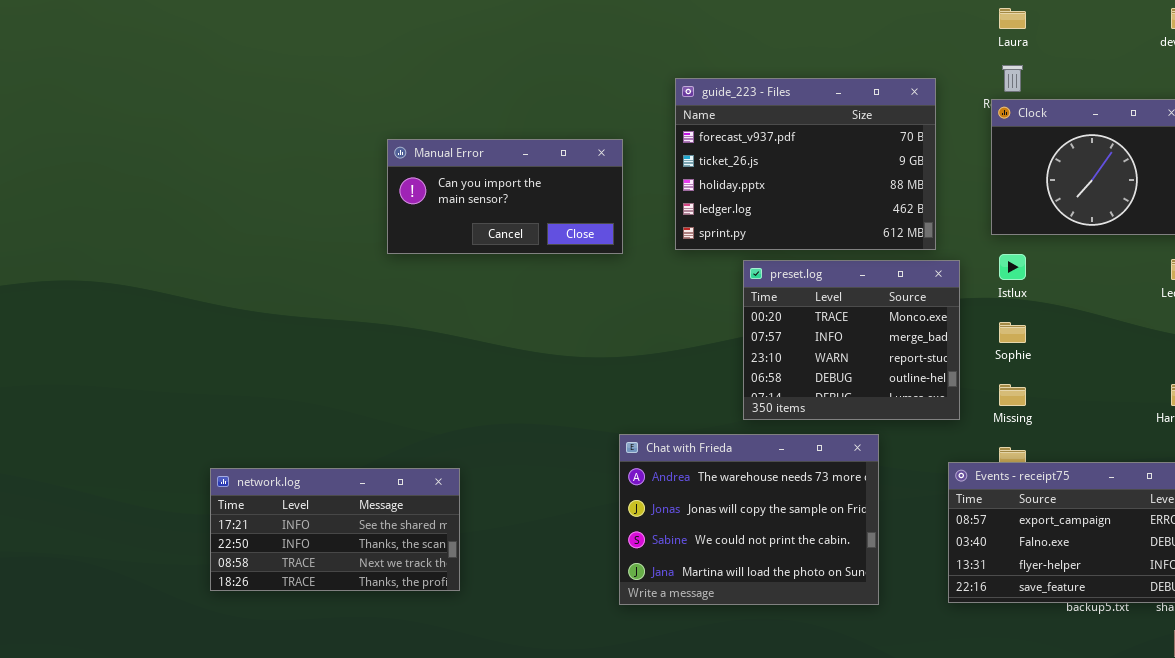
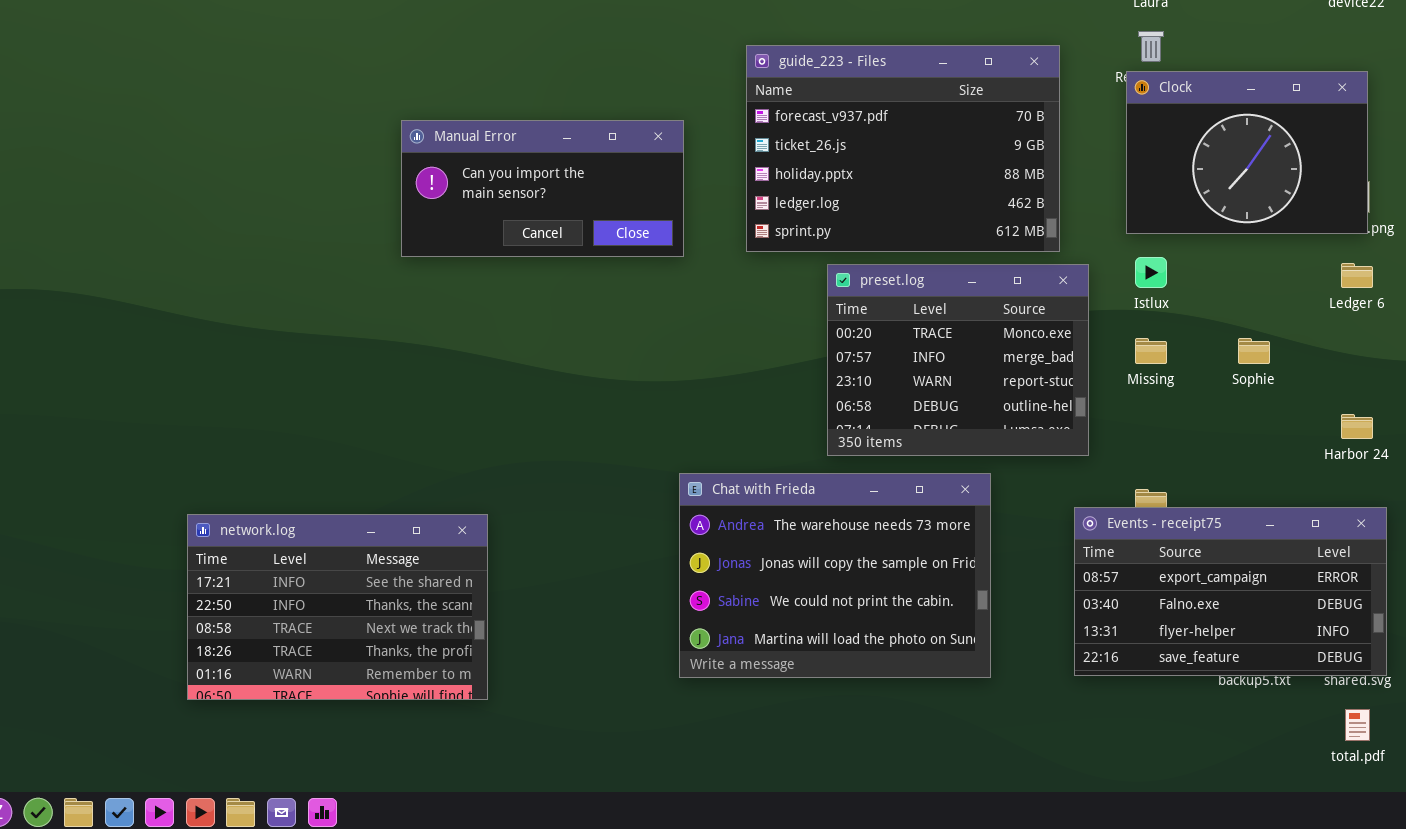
Sophie: [999,322,1026,343] -> [1238,338,1270,364], moved
Missing: [999,384,1026,406] -> [1135,338,1167,364], moved
network.log: [210,468,460,591] -> [187,514,488,700], resized

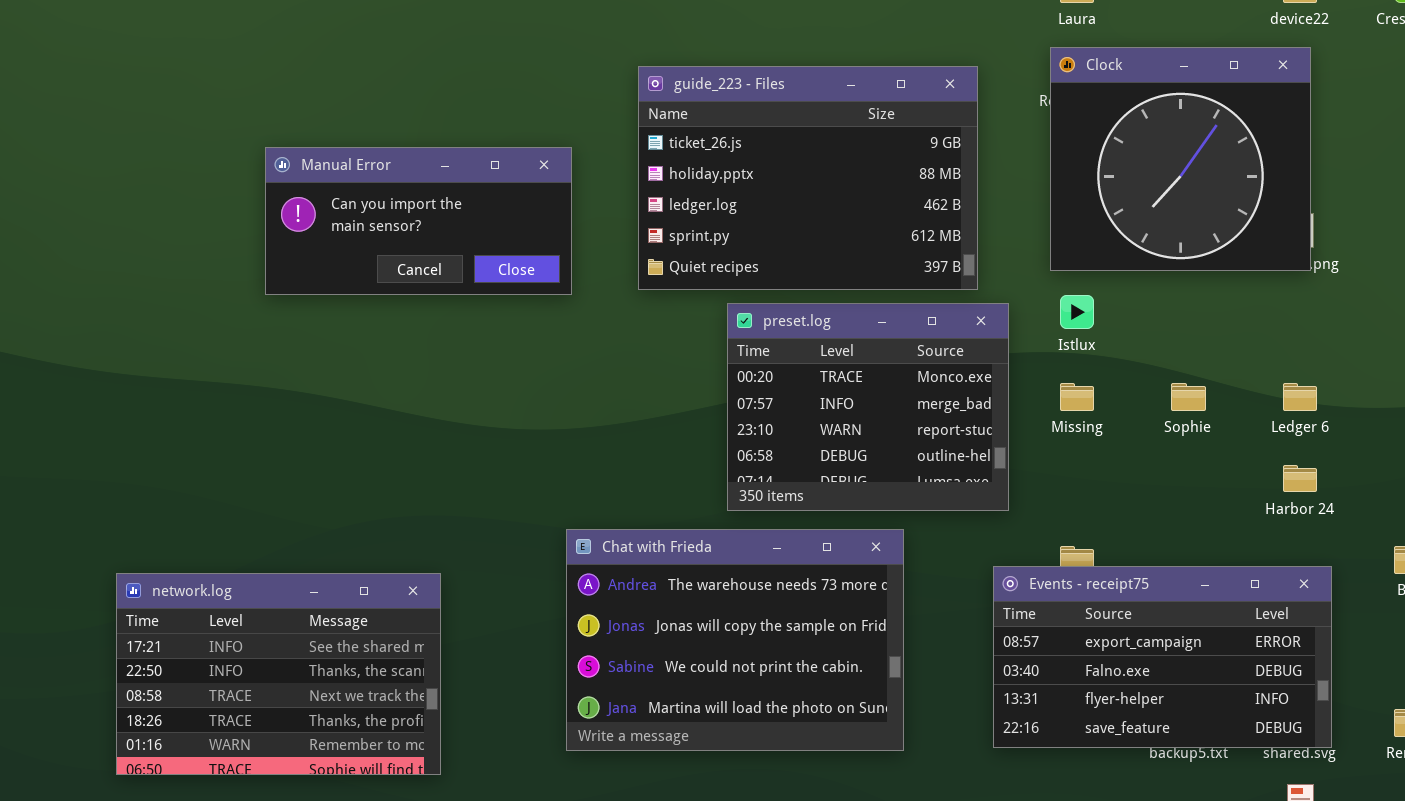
guide_223 - Files: [746,45,1060,252] -> [638,66,978,290], scrolled down 1 row
Clock: [1126,71,1368,234] -> [1050,47,1311,271], resized
Ledger 6: [1341,263,1373,288] -> [1283,383,1317,411], moved
network.log: [187,514,488,700] -> [116,573,441,775], moved

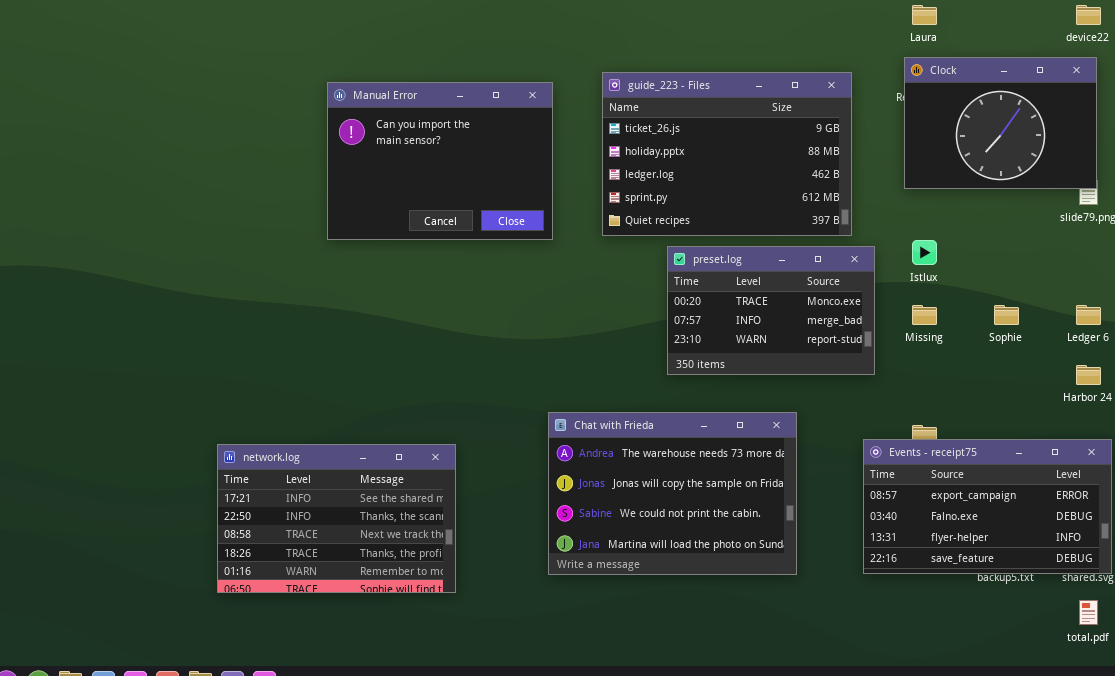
Clock: [1050,47,1311,271] -> [904,57,1097,189], resized
Manual Error: [265,147,572,295] -> [327,82,553,240], resized
preset.log: [727,303,1009,511] -> [667,246,875,375], resized

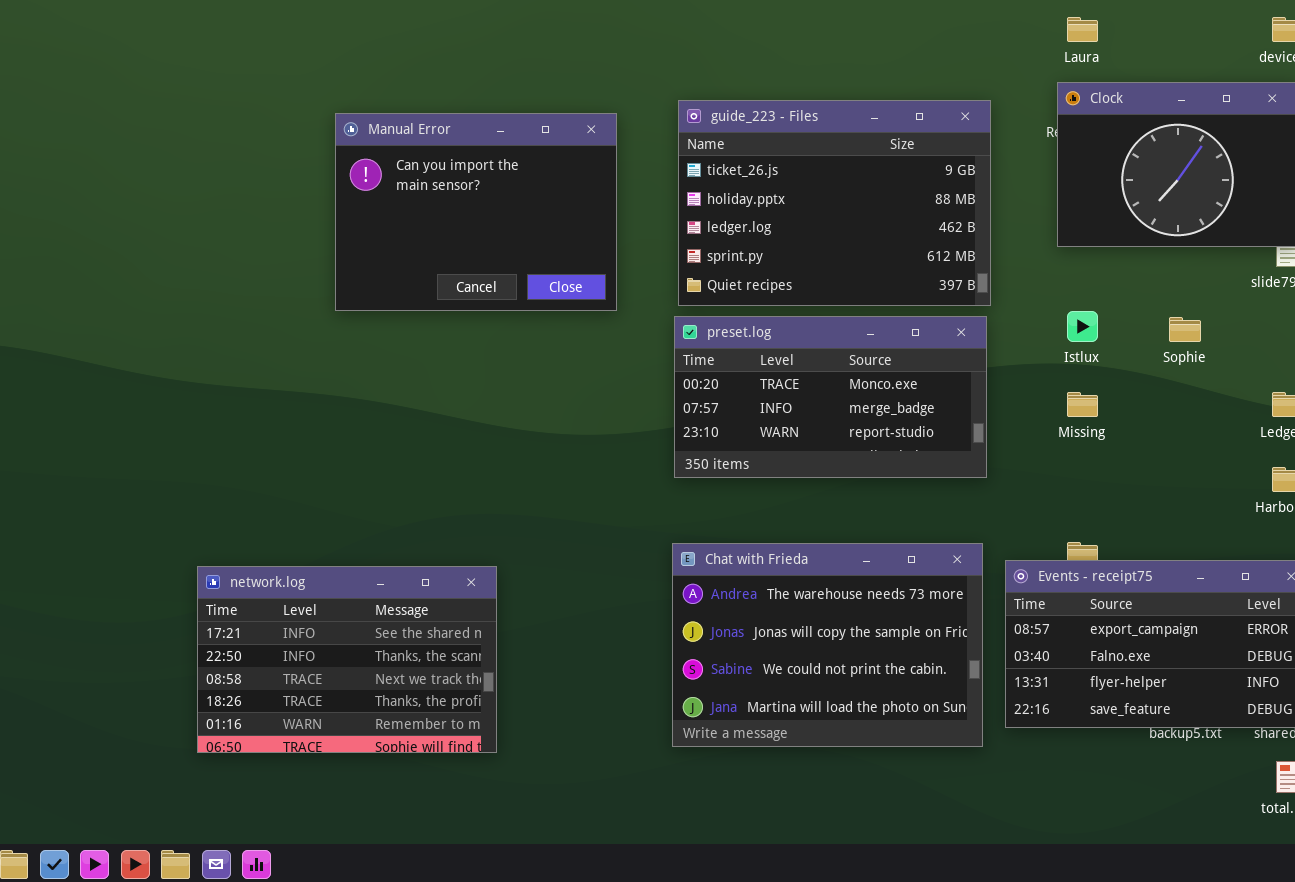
preset.log: [667,246,875,375] -> [674,316,987,478], moved, resized
Sophie: [994,305,1019,325] -> [1169,317,1201,342], moved
Chat with Frieda: [548,412,797,575] -> [672,543,983,747], moved

